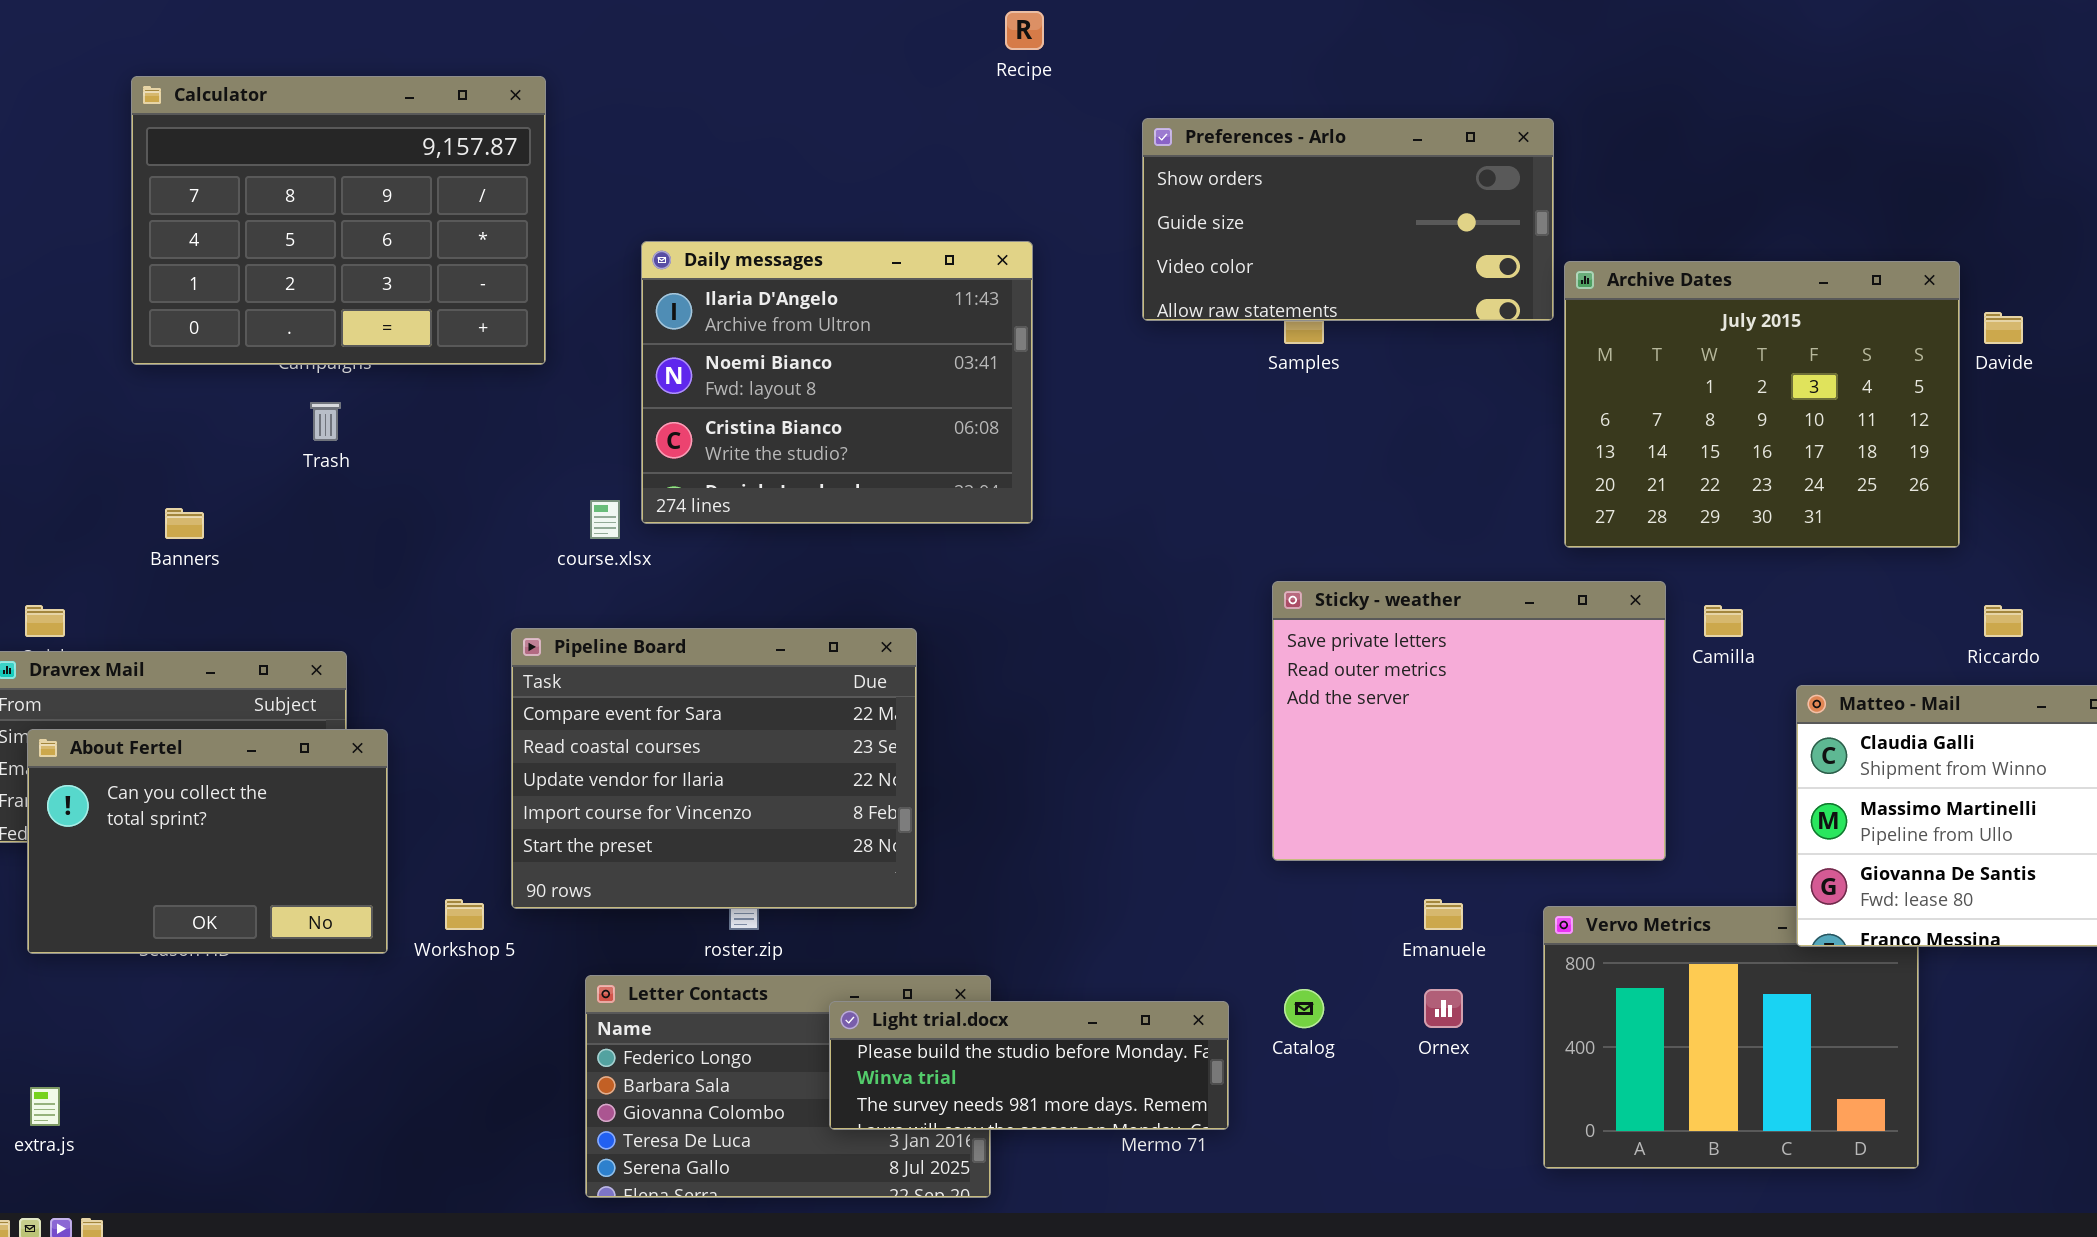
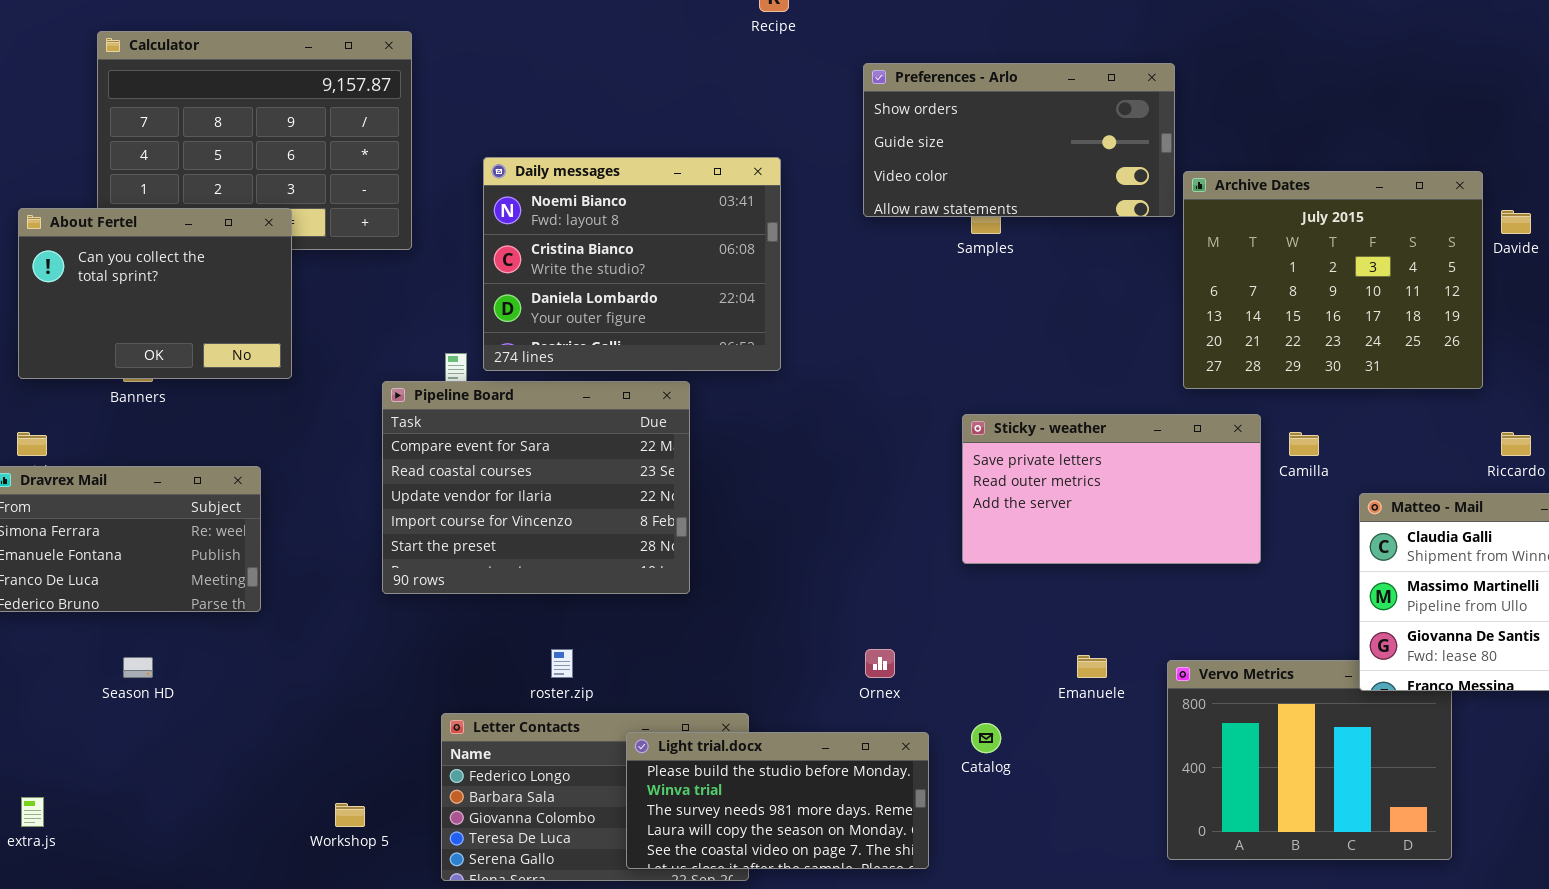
Daily messages: [641,241,1033,524] -> [483,157,781,371], scrolled down 1 row
Sticky - weather: [1272,581,1666,861] -> [962,414,1261,564], resized
Pipeline Board: [511,628,917,909] -> [382,381,690,594], moved
About Fertel: [27,729,388,954] -> [18,208,292,379], moved
Workshop 5: [445,899,484,930] -> [335,803,365,827], moved
Ornex: [1424,989,1463,1028] -> [865,649,895,678], moved
Light trial.docx: [829,1001,1229,1130] -> [626,732,929,869], resized

